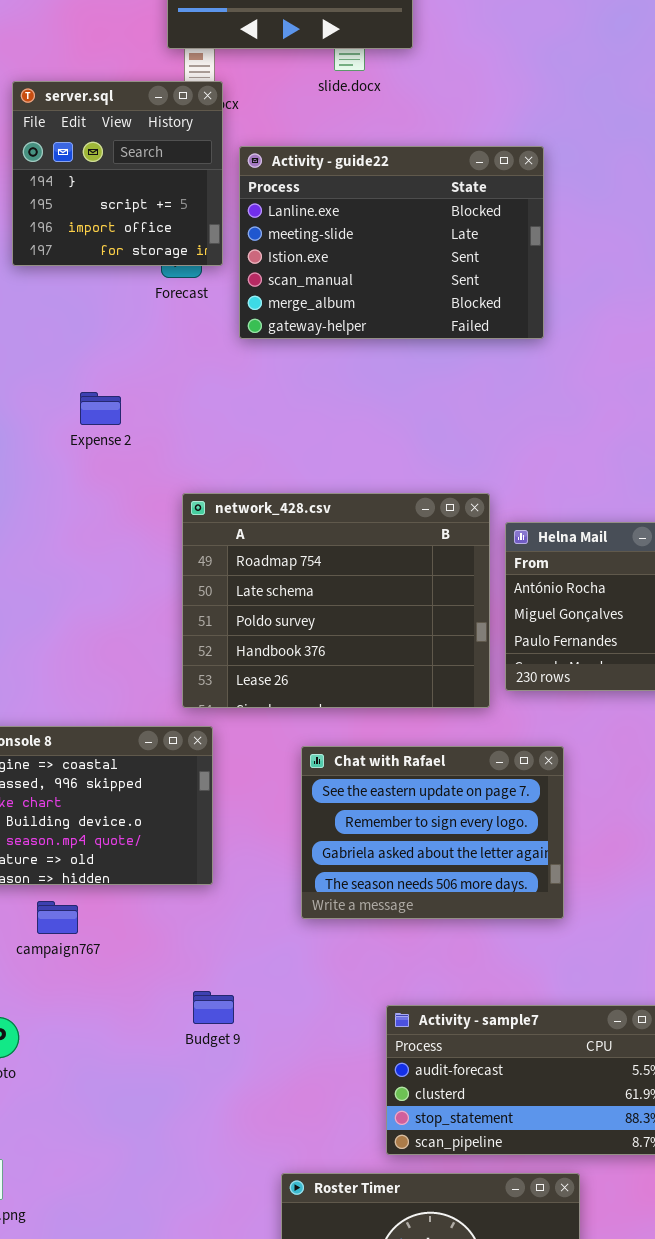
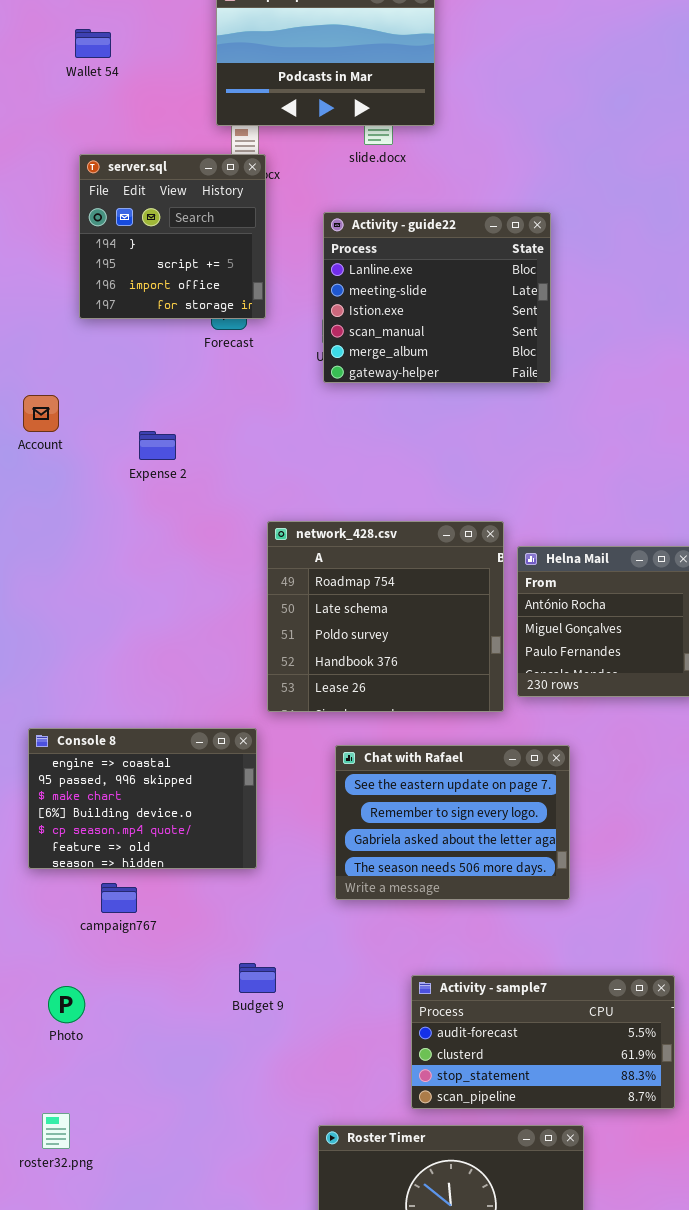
Activity - guide22: [239,146,544,339] -> [323,212,551,383], resized
network_428.csv: [182,493,490,708] -> [267,521,504,712], resized

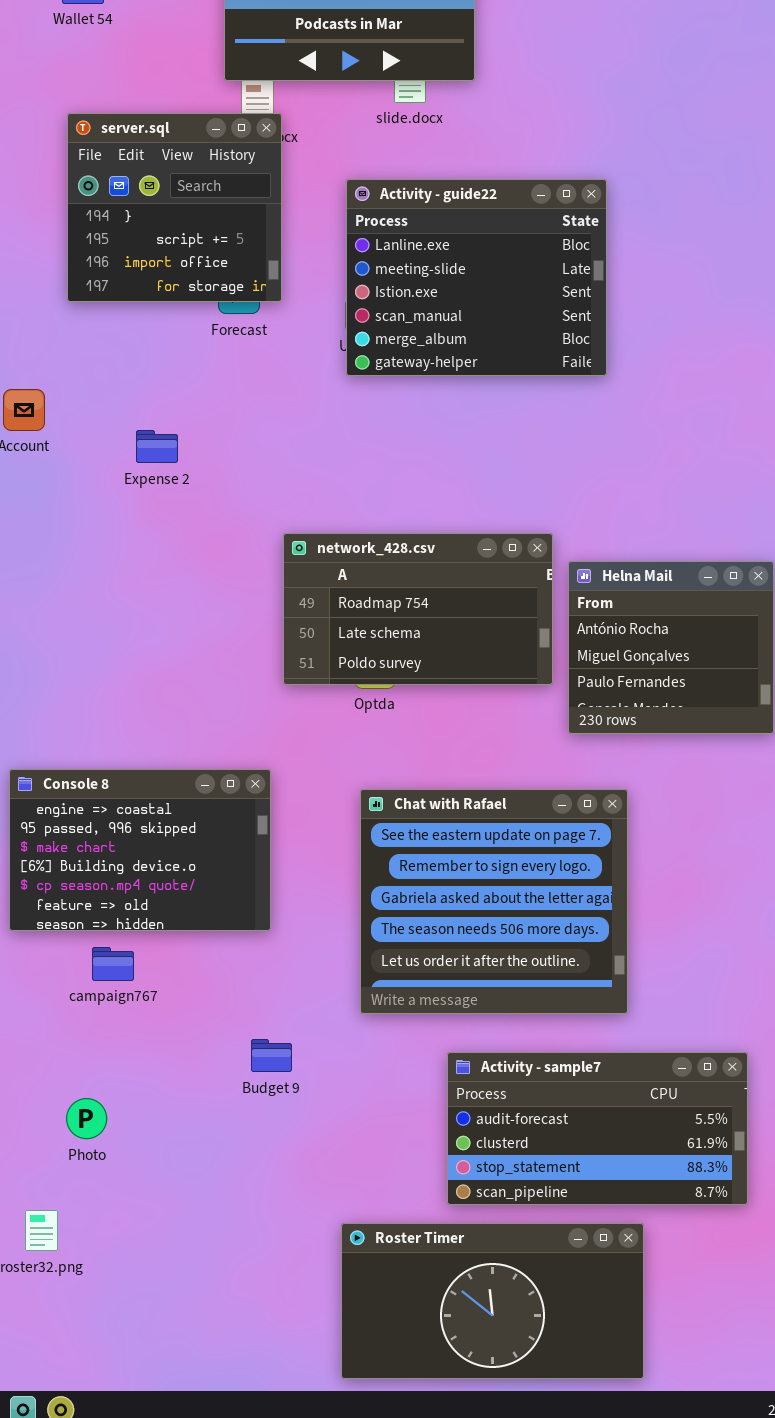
network_428.csv: [267,521,504,712] -> [283,533,553,685], resized
Chat with Rafael: [335,745,570,900] -> [360,789,628,1014], resized
Photo: [48,986,85,1023] -> [66,1098,107,1139], moved

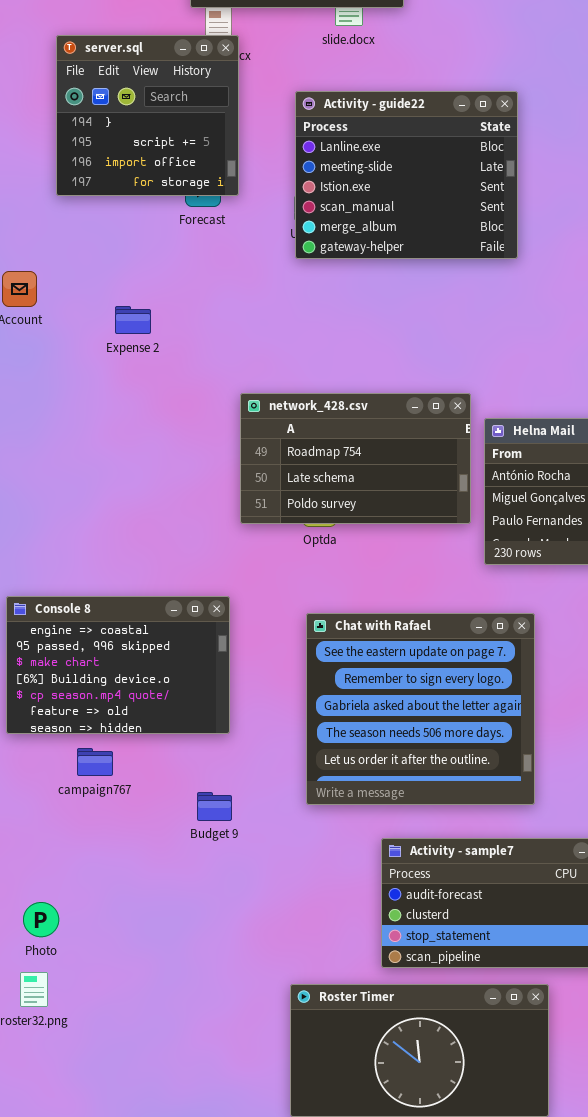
Budget 9: [251,1039,292,1072] -> [197,792,232,821], moved
Photo: [66,1098,107,1139] -> [23,902,59,937], moved

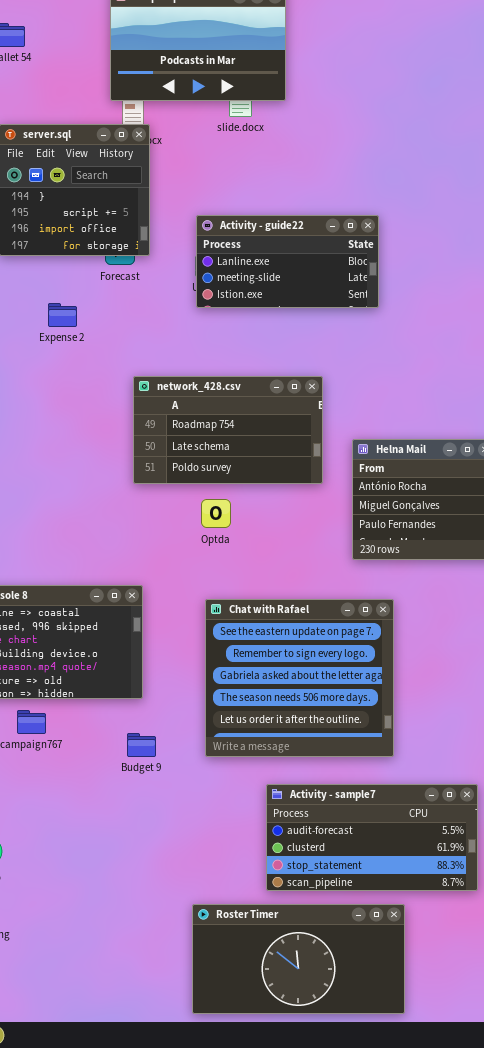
Activity - guide22: [295,91,518,259] -> [196,215,379,308], resized
Expense 2: [115,306,151,334] -> [48,303,77,327], moved
network_428.csv: [240,393,471,524] -> [133,376,323,484], moved
Budget 9: [197,792,232,821] -> [127,733,156,757], moved

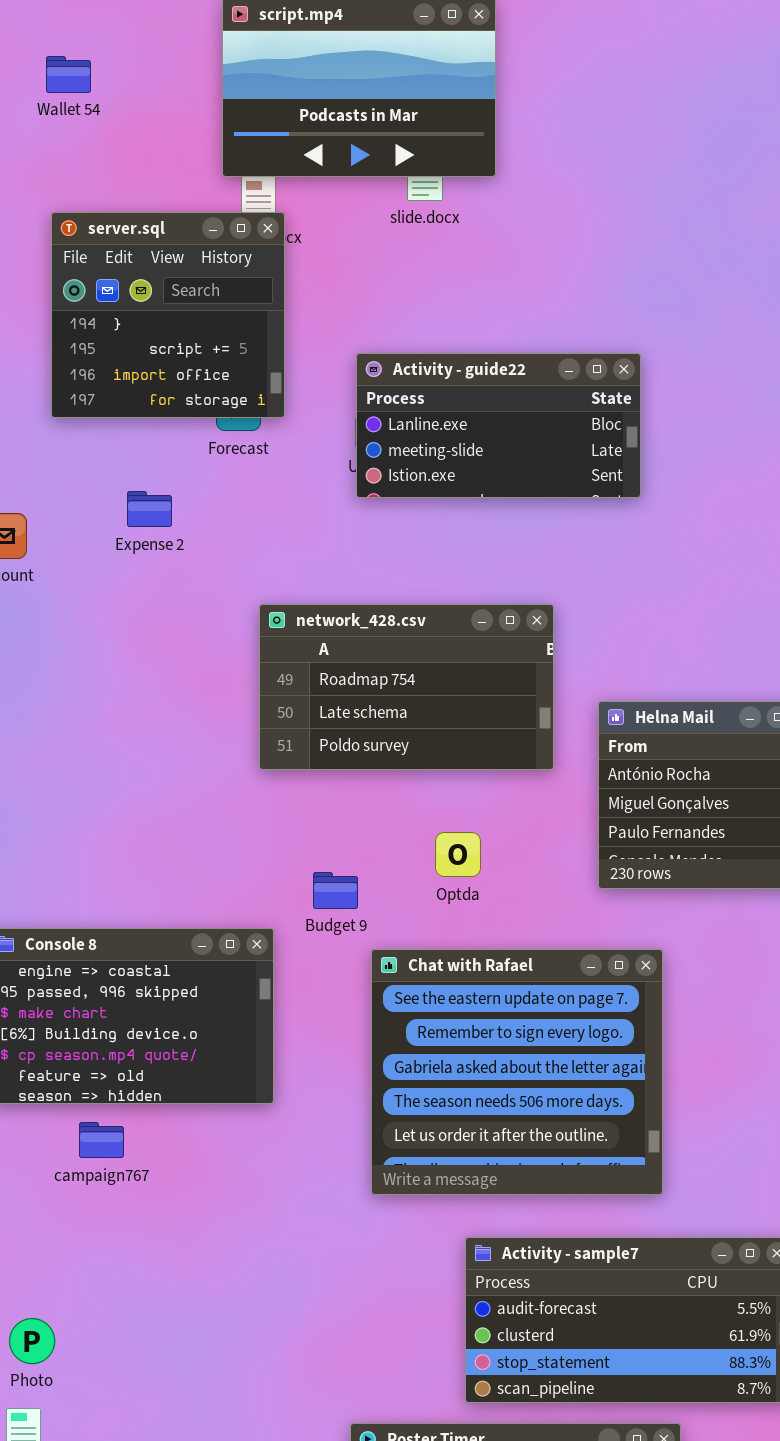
Optda: [201,499,231,528] -> [435,832,481,877], moved
Budget 9: [127,733,156,757] -> [313,872,358,909], moved

